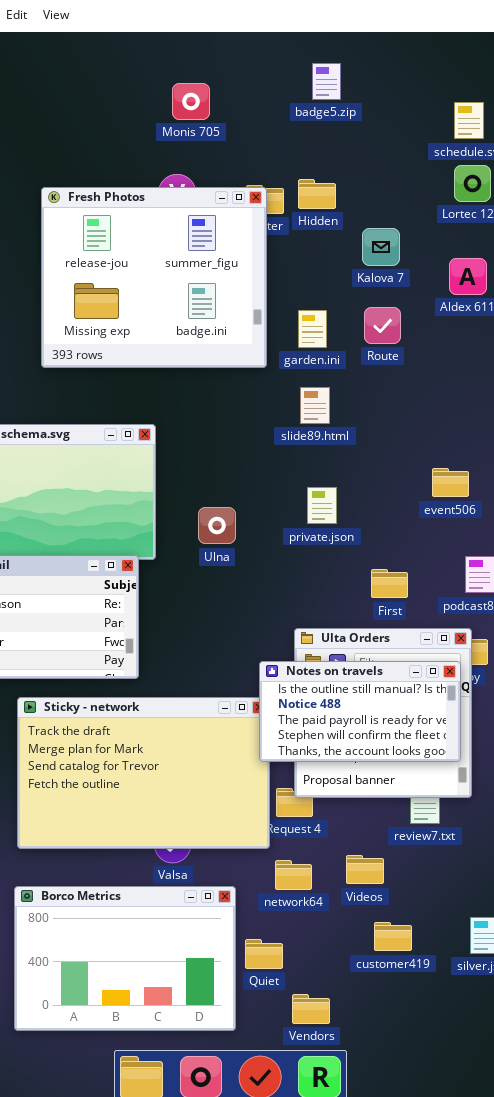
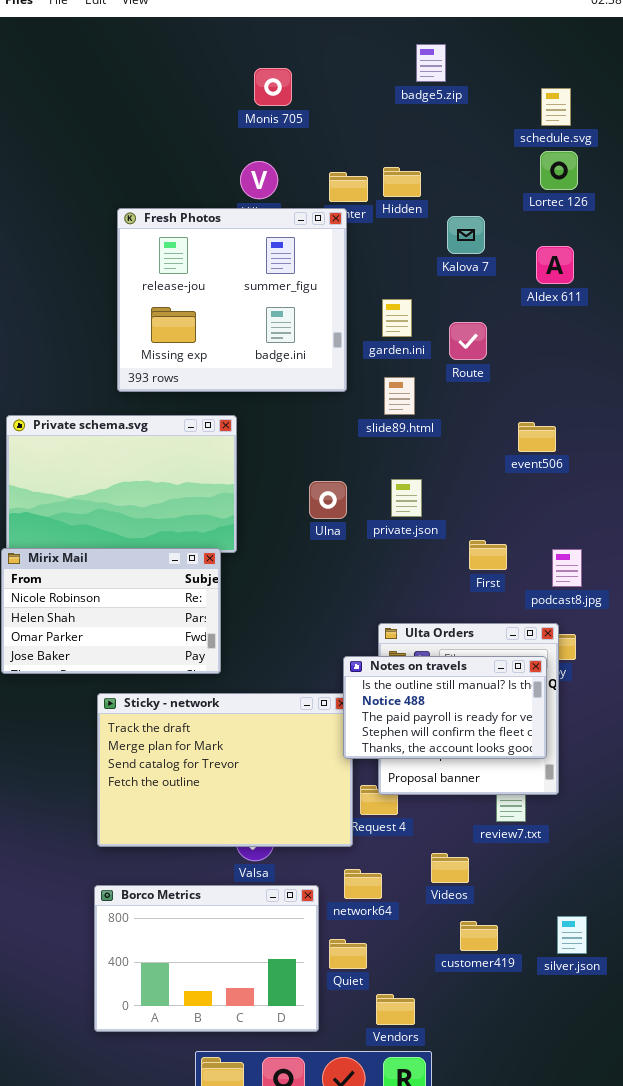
badge5.zip: [312,63,341,100] -> [416,44,446,82], moved
Fresh Photos: [41,187,267,368] -> [117,208,347,392], moved
Route: [364,307,401,344] -> [449,322,487,360], moved
event506: [432,468,469,497] -> [518,422,556,452], moved
Ulna: [198,507,236,544] -> [309,481,347,519], moved
First: [371,569,408,598] -> [469,540,507,570], moved
network64: [275,860,312,890] -> [344,869,382,899], moved

